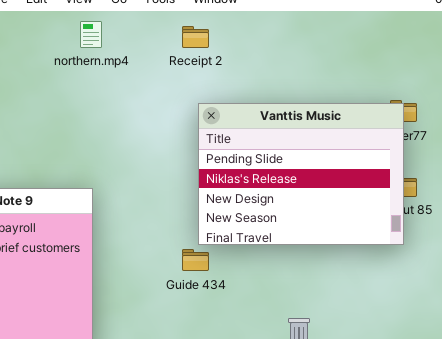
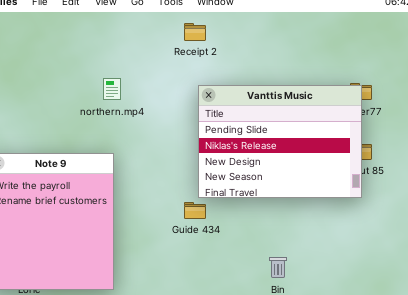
northern.mp4: [80,21,102,48] -> [103,78,121,100], moved

